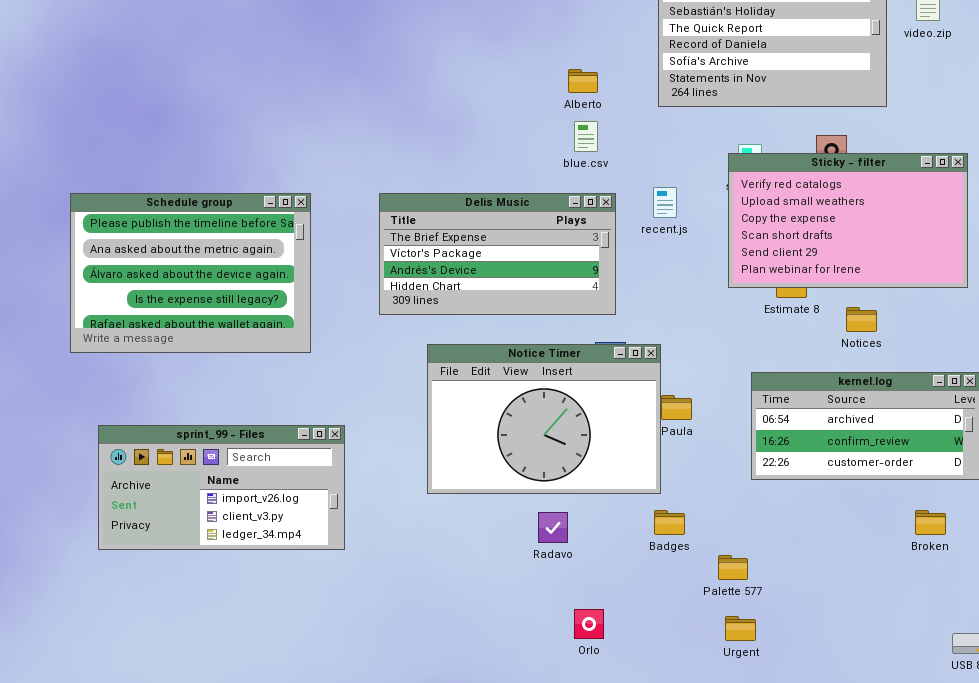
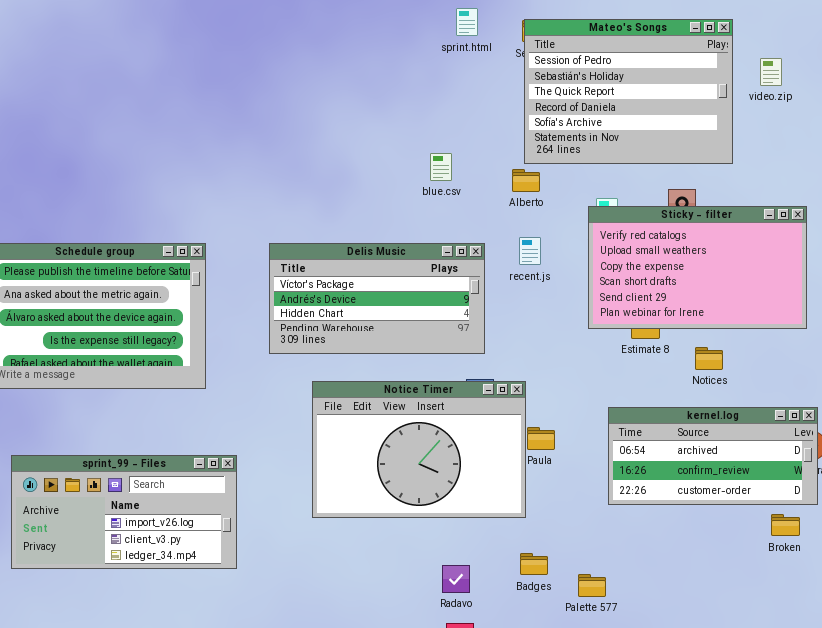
Alberto: [568,69,598,93] -> [512,169,540,192], moved
blue.csv: [574,121,598,152] -> [430,153,452,181], moved
Delis Music: [379,193,616,315] -> [269,243,485,354], scrolled down 1 row
Badges: [654,510,685,535] -> [520,553,548,575], moved
Broken: [915,510,946,535] -> [771,514,800,536], moved
Radavo: [538,512,568,543] -> [442,565,470,593], moved

